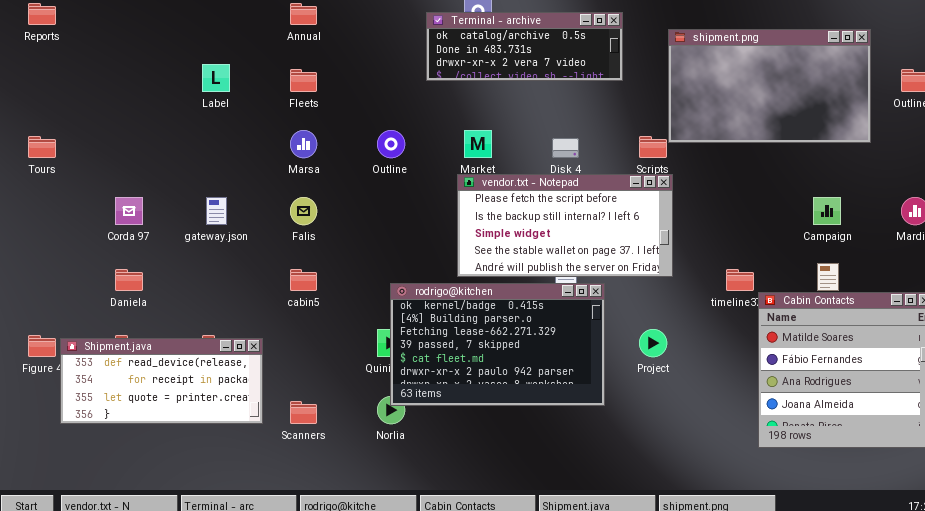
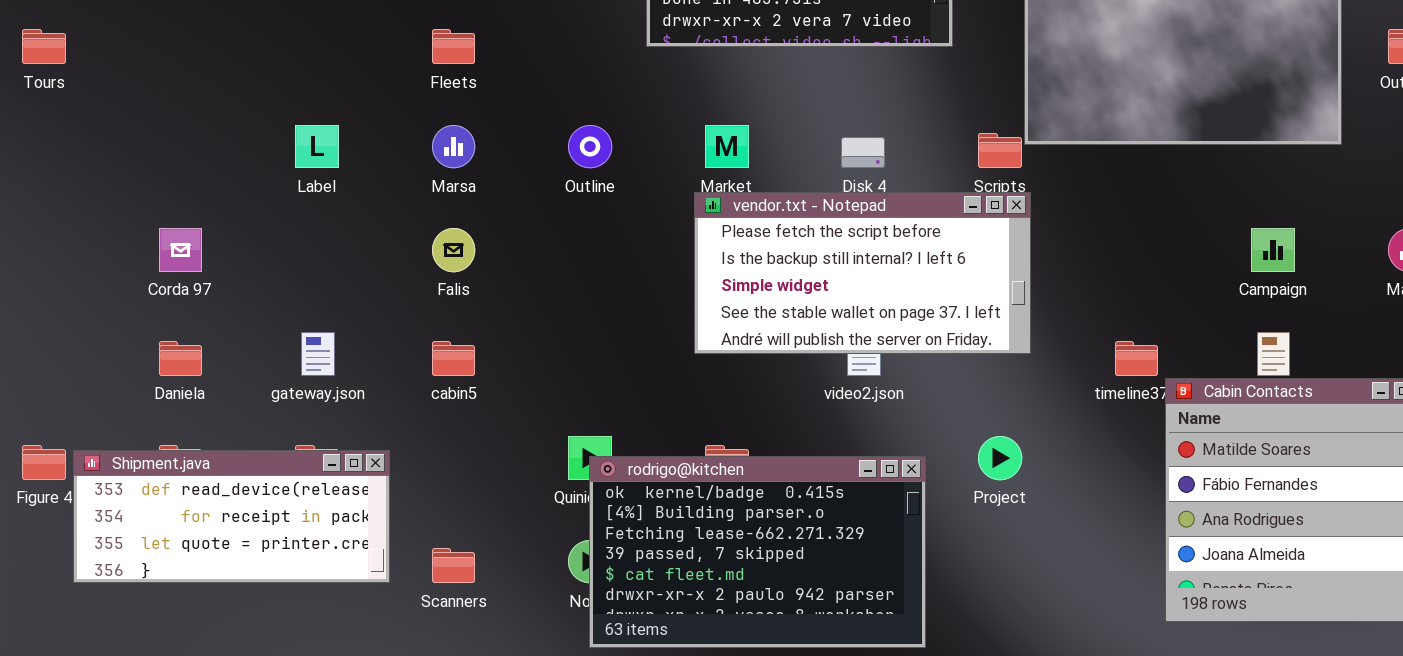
Label: [202,64,230,92] -> [295,125,339,168], moved
Tours: [28,136,56,158] -> [22,29,66,64], moved
gateway.json: [206,197,227,225] -> [301,332,335,376], moved
rodrigo@kitchen: [390,283,605,406] -> [589,456,926,648], moved

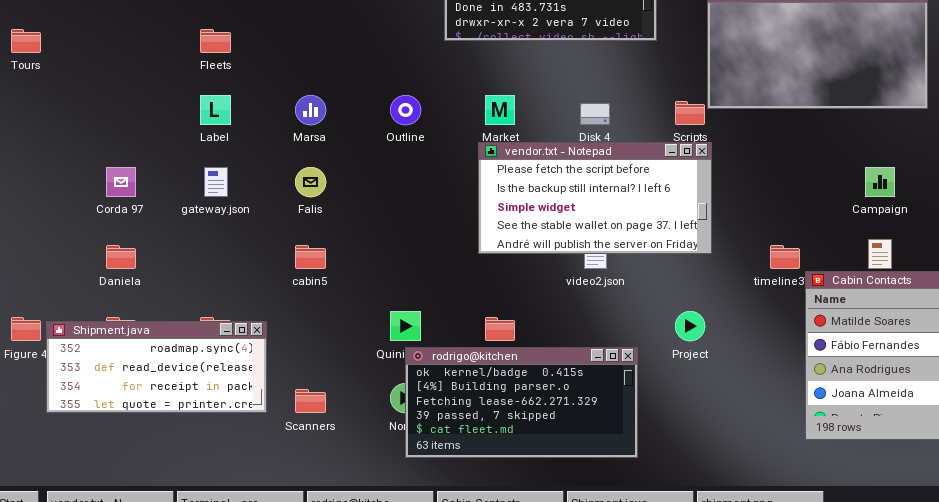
Fleets: [432,29,475,64] -> [200,29,231,53], moved
gateway.json: [301,332,335,376] -> [204,167,228,197], moved
Shipment.java: [73,450,390,583] -> [46,321,267,413], scrolled up 1 row
rodrigo@kitchen: [589,456,926,648] -> [405,347,638,458], resized

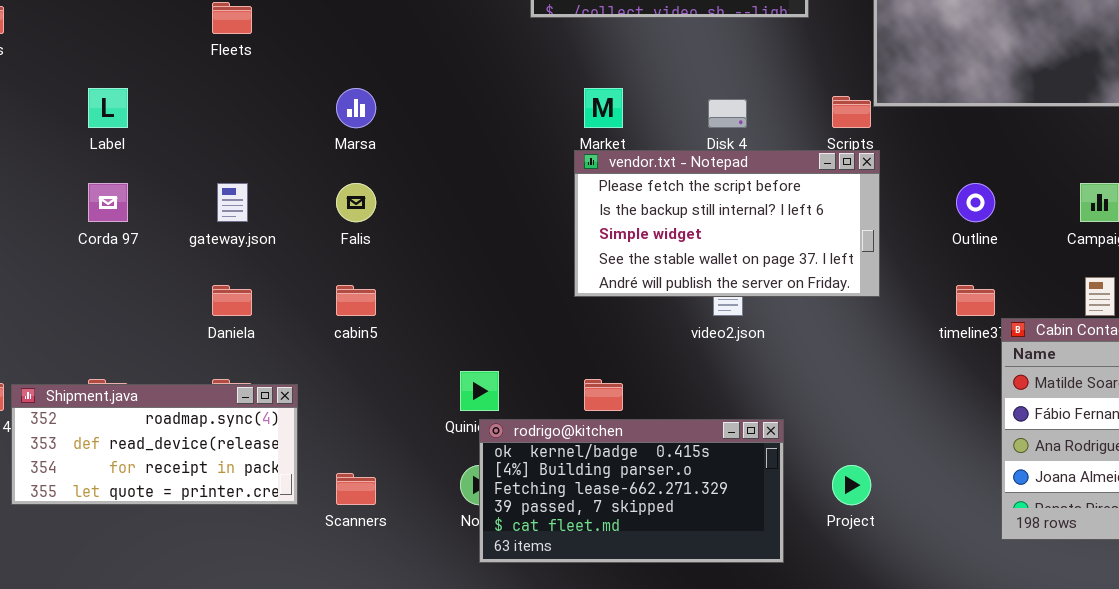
Label: [200,95,231,125] -> [88,88,128,128], moved
Outline: [390,95,421,125] -> [956,183,995,222], moved
Daniela: [106,245,136,269] -> [212,285,252,316], moved
Project: [675,311,705,341] -> [832,465,871,505], moved

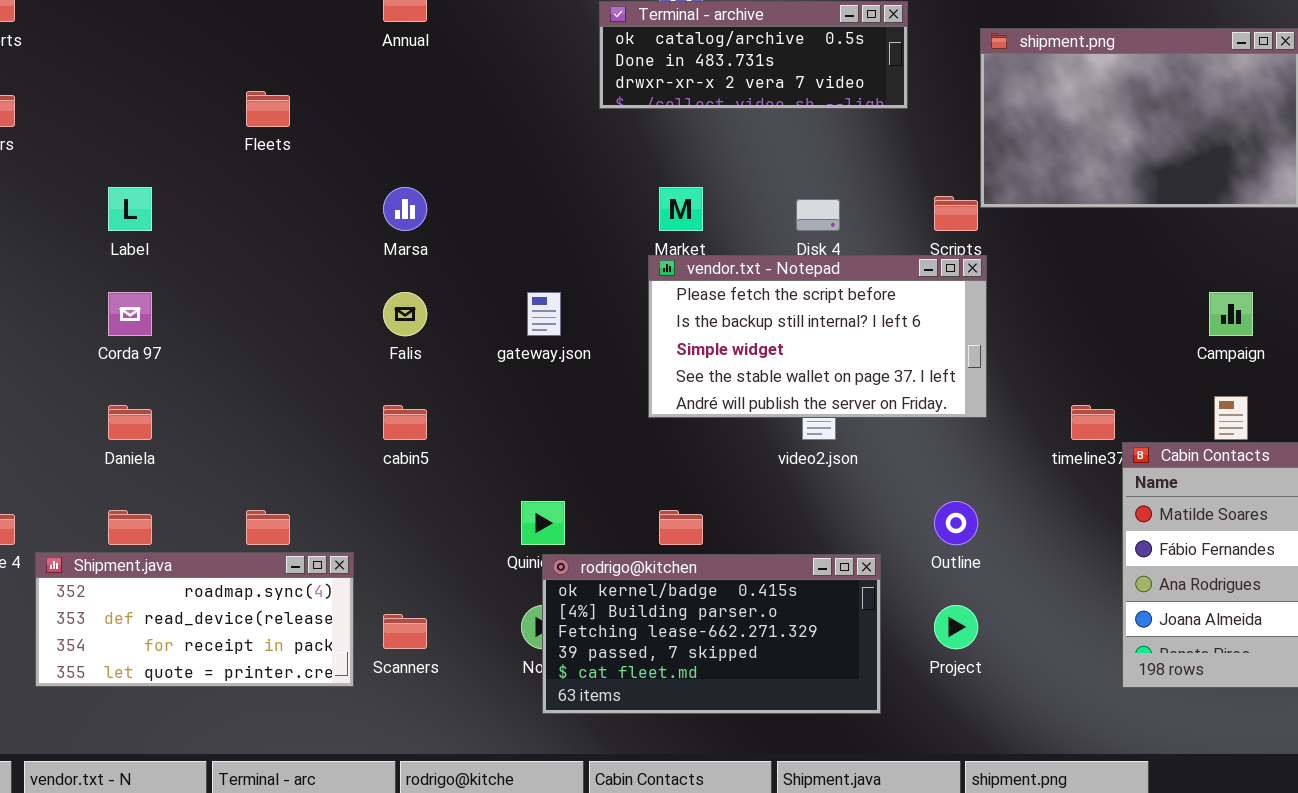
gateway.json: [217,183,248,222] -> [527,292,561,336], moved
Outline: [956,183,995,222] -> [934,501,978,545], moved
Daniela: [212,285,252,316] -> [108,405,152,440], moved
Shipment.java: [11,384,298,505] -> [35,552,354,687], moved

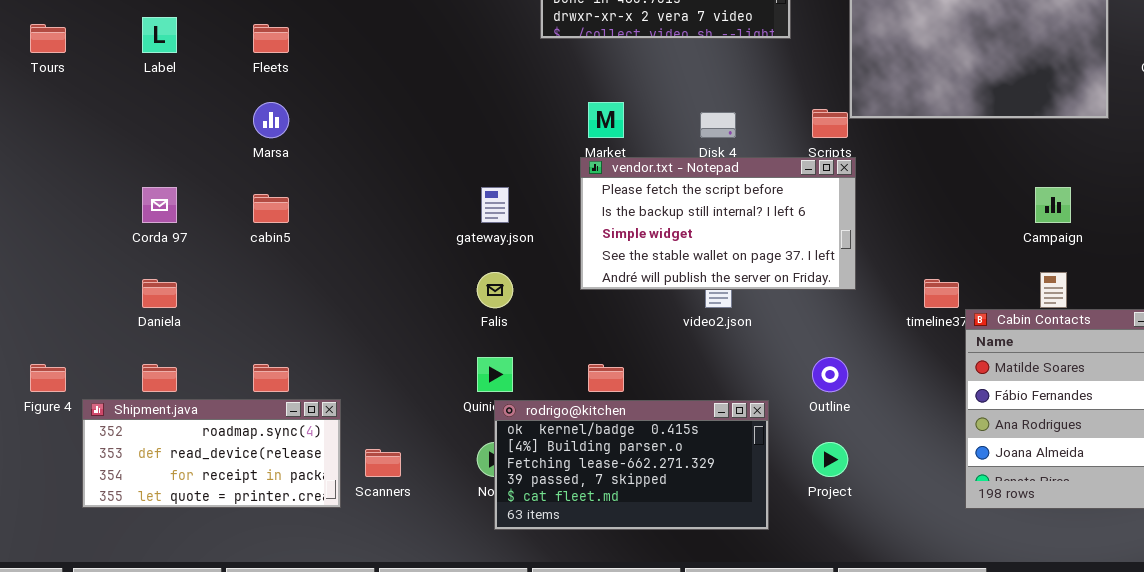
Label: [108,187,152,231] -> [142,17,177,53], moved
Marsa: [383,187,427,231] -> [253,102,289,138], moved
Falis: [383,292,427,336] -> [477,272,513,308], moved
cabin5: [383,405,427,440] -> [253,194,289,223], moved

